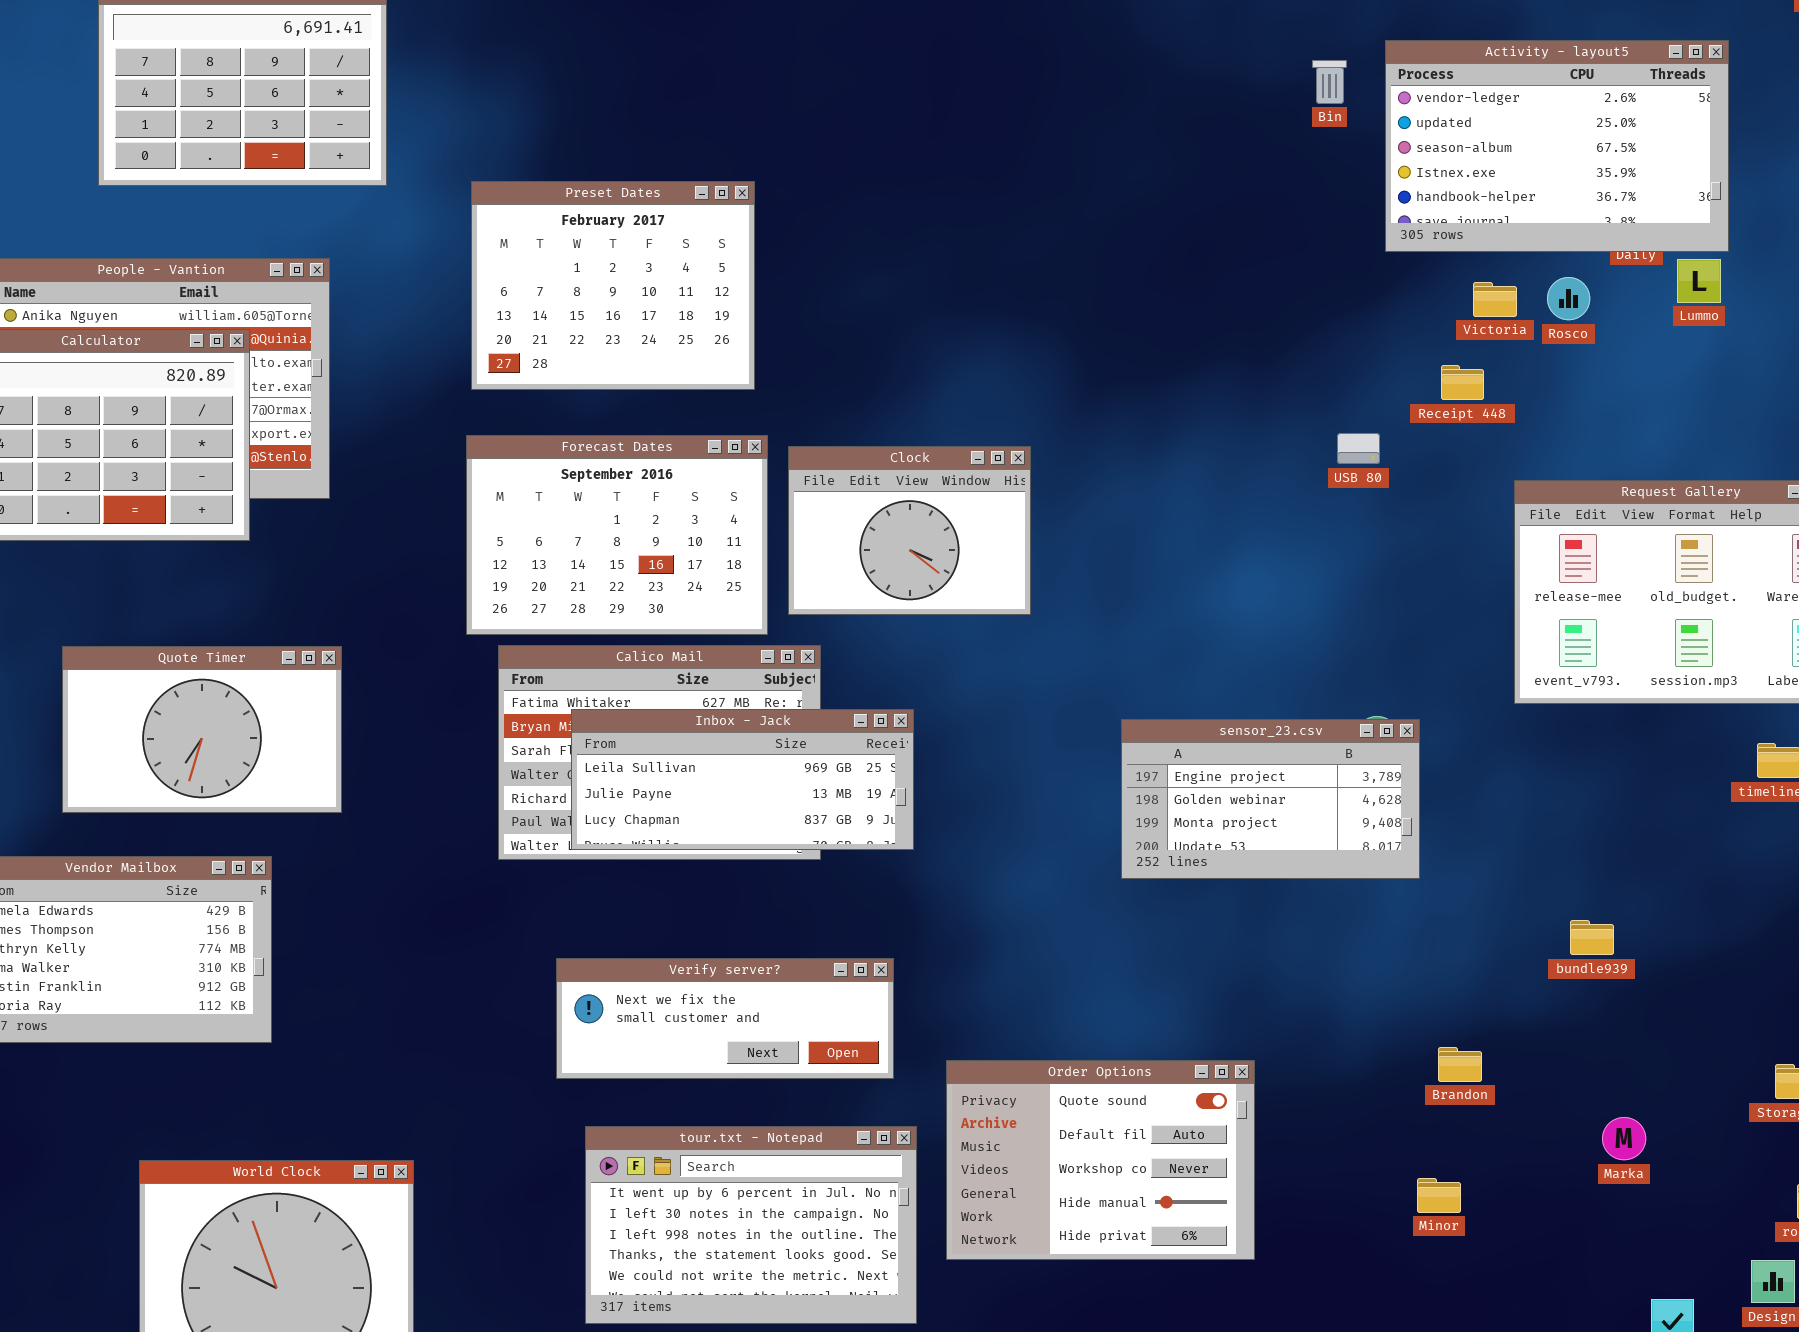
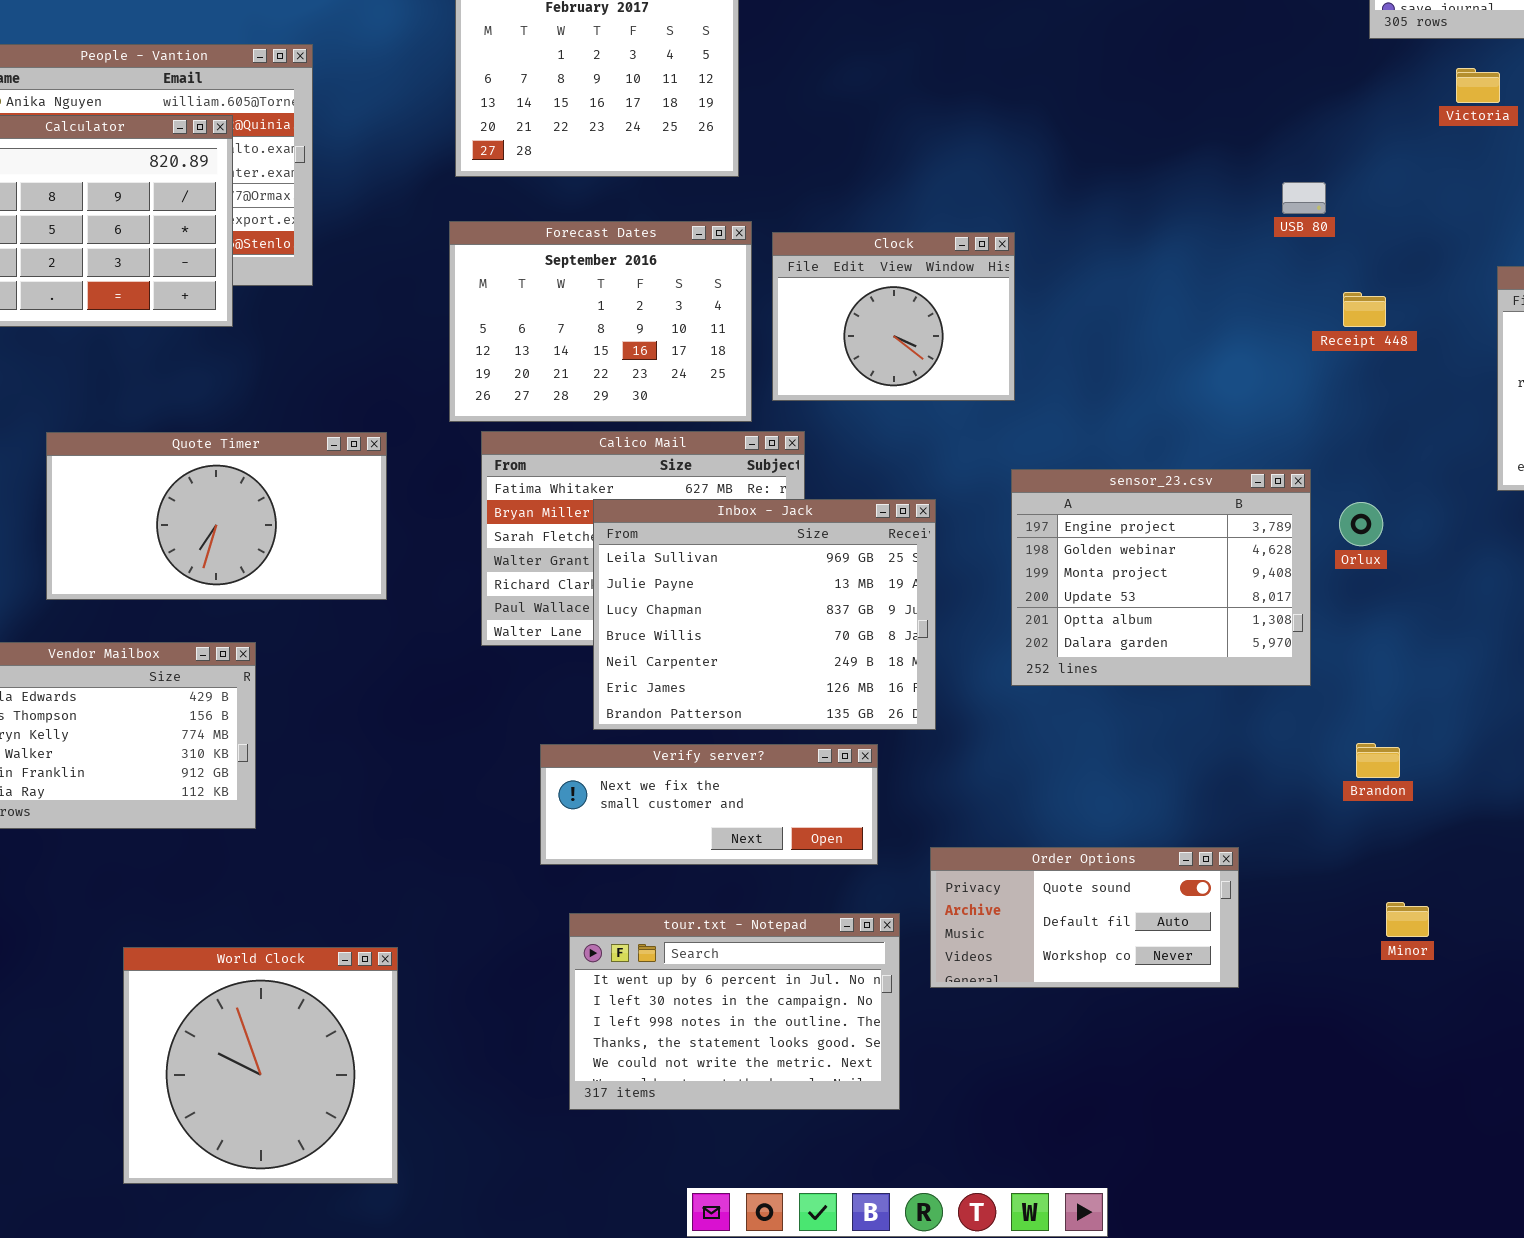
Receipt 448: [1441,365,1484,400] -> [1343,292,1386,327], moved
USB 80: [1337,433,1380,464] -> [1282,182,1326,214], moved
Quote Timer: [62,646,342,813] -> [46,432,387,600], resized
Inbox - Jack: [571,709,914,850] -> [593,499,936,730], moved, resized
sensor_23.csv: [1121,719,1420,879] -> [1011,469,1311,686], moved, resized
Brandon: [1438,1047,1482,1082] -> [1356,743,1400,778], moved
Order Options: [946,1060,1255,1260] -> [930,847,1239,988], resized
Minor: [1417,1178,1461,1213] -> [1386,902,1429,937], moved

